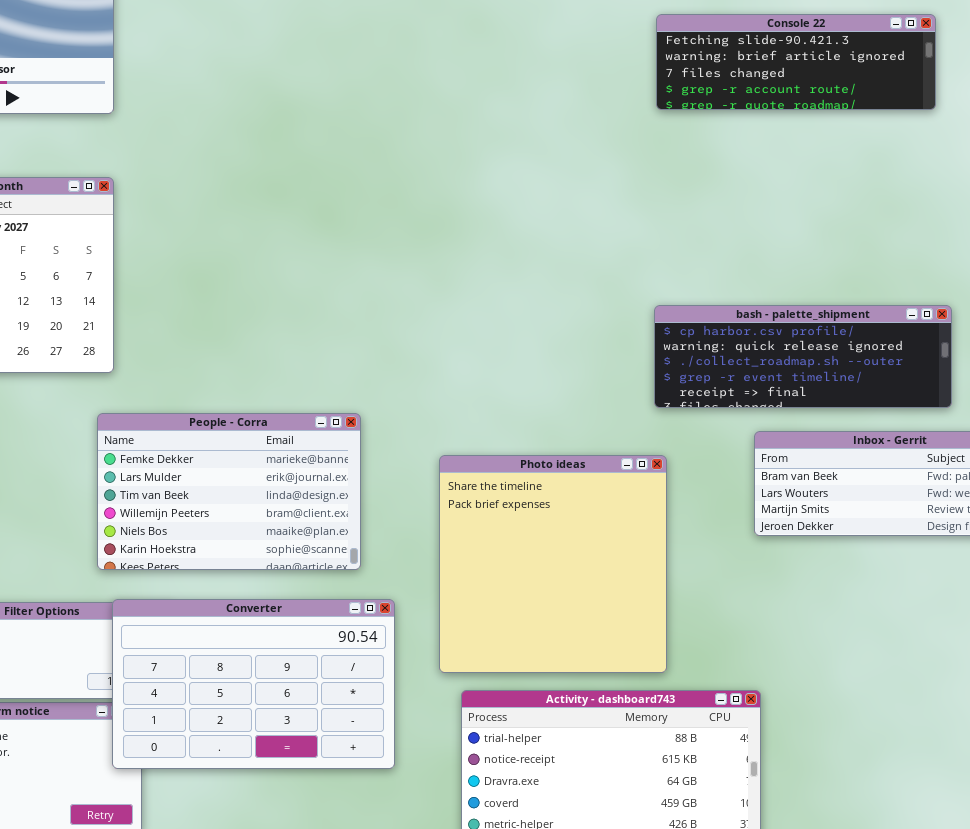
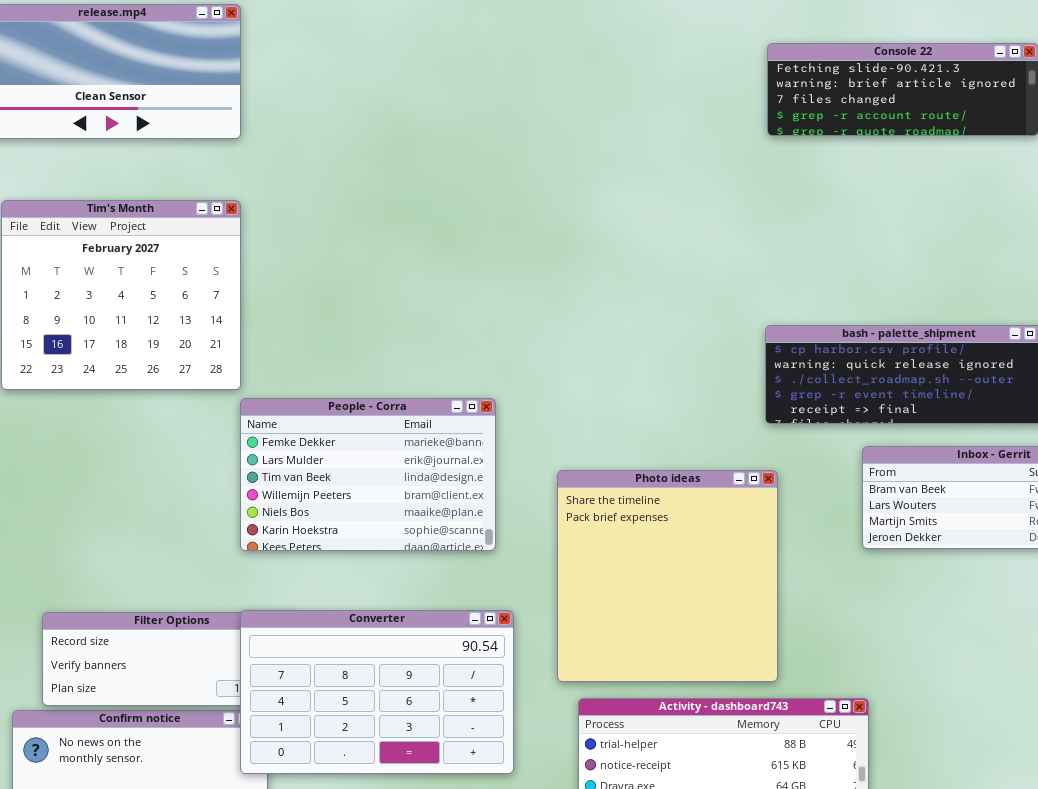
People - Corra: [97,413,361,570] -> [240,398,496,551], moved

